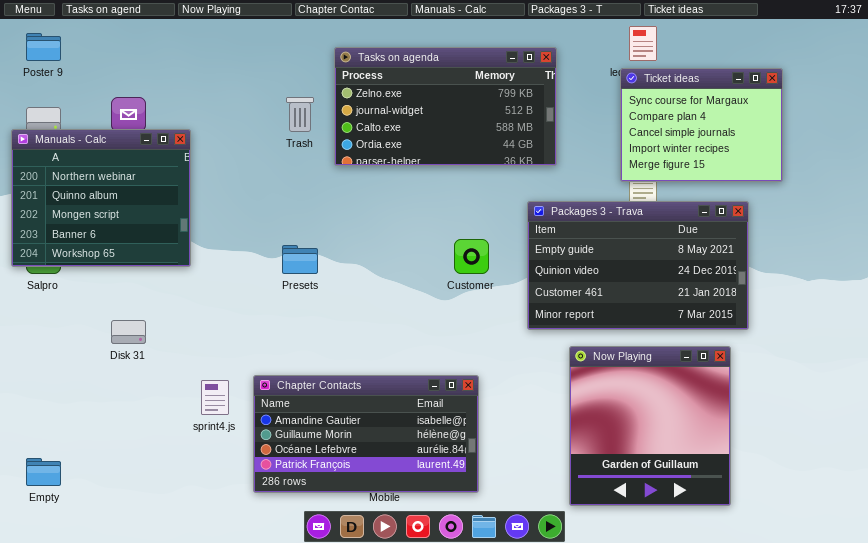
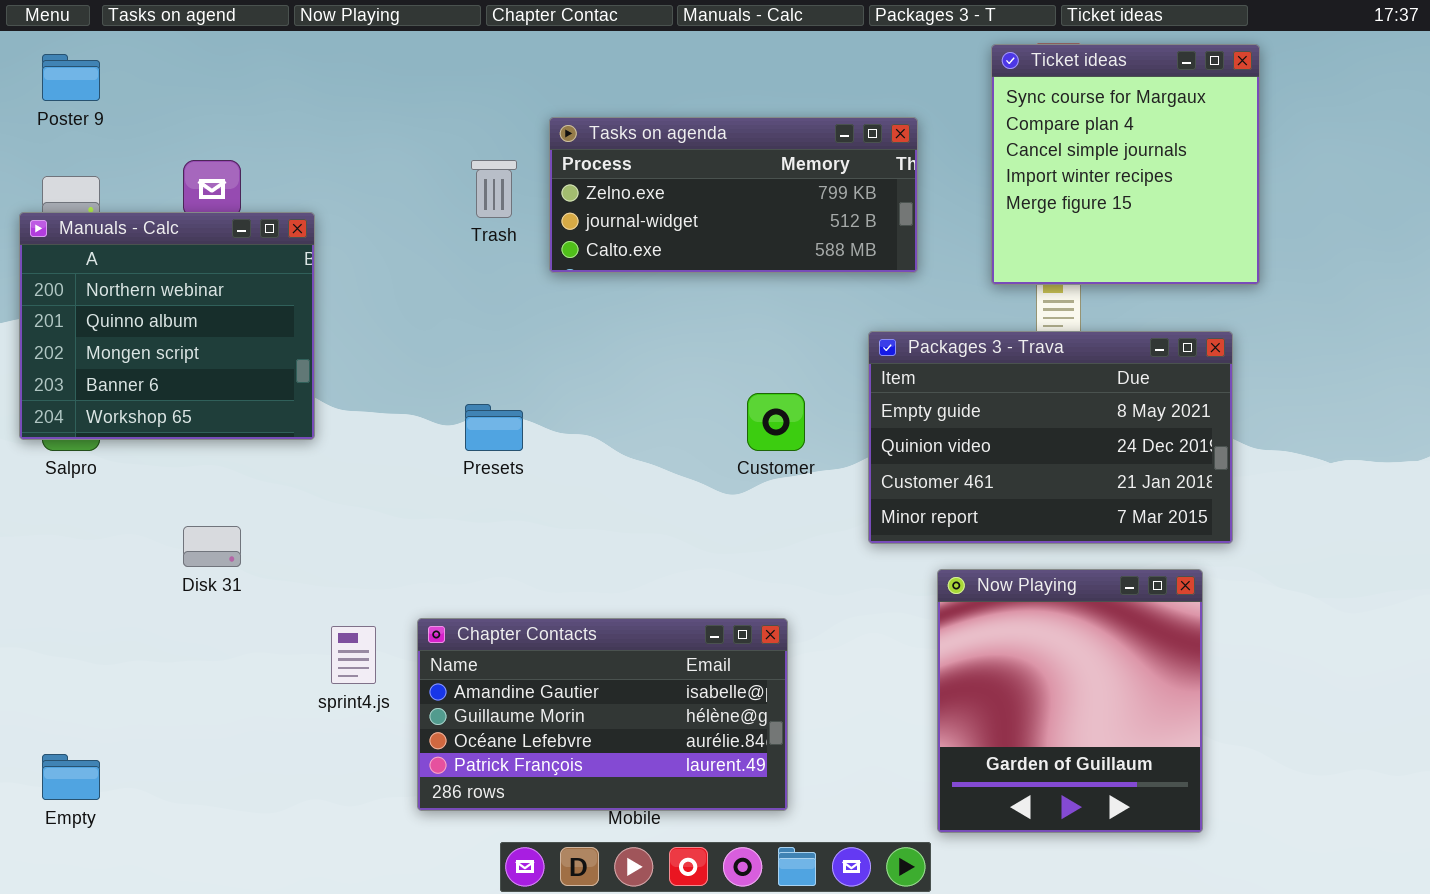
Tasks on agenda: [334,47,557,166] -> [549,117,918,273], resized
Ticket ideas: [620,68,783,182] -> [991,44,1260,285], moved, resized

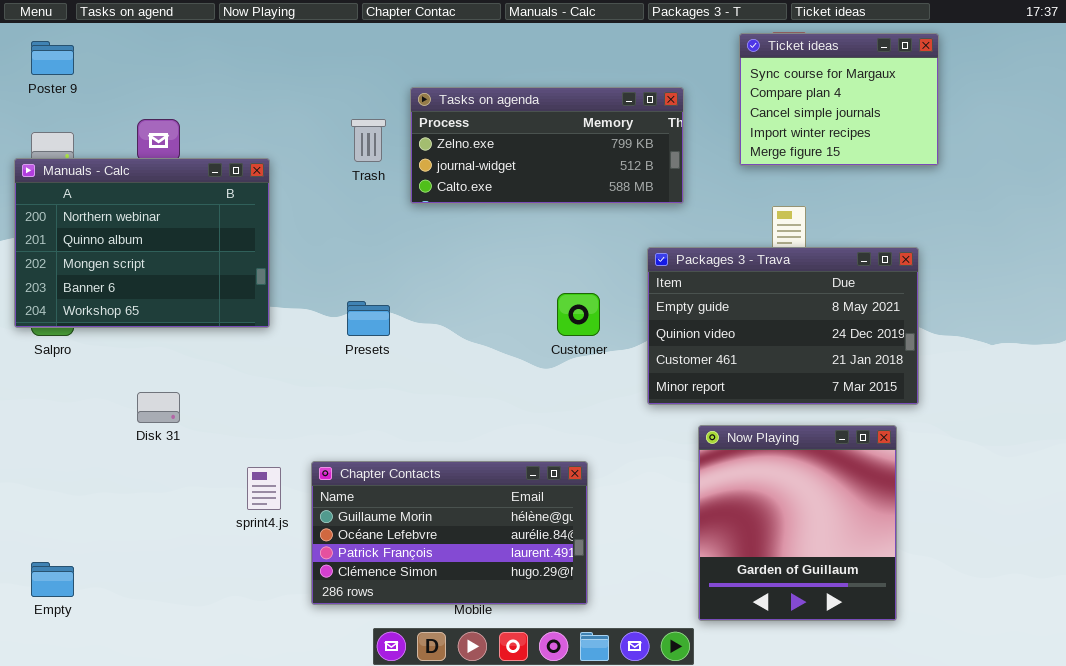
Ticket ideas: [991,44,1260,285] -> [739,33,939,166], resized
Manuals - Calc: [19,212,315,440] -> [14,158,270,328], resized
Chapter Contacts: [417,618,788,811] -> [311,461,588,605], scrolled down 1 row

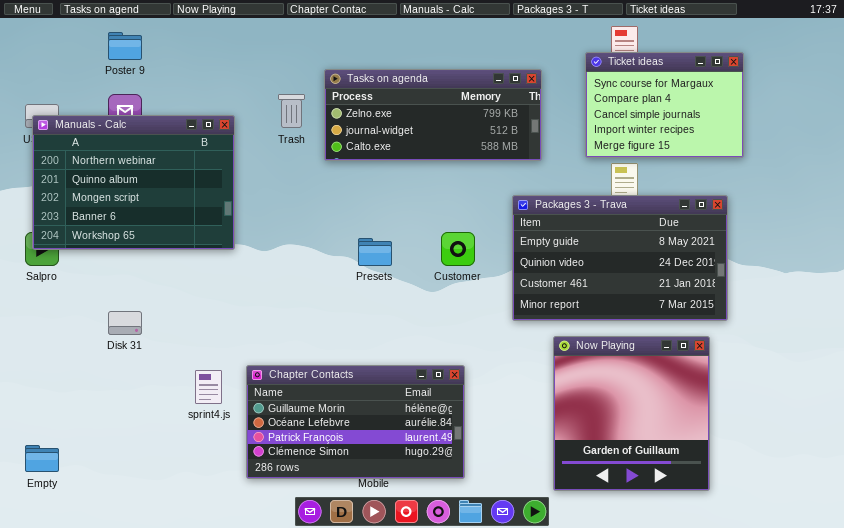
Ticket ideas: [739,33,939,166] -> [585,52,744,158], moved
Poster 9: [31,41,74,75] -> [108,32,142,60], moved
Manuals - Calc: [14,158,270,328] -> [32,115,235,250], moved
Presets: [347,301,390,336] -> [358,238,392,266], moved

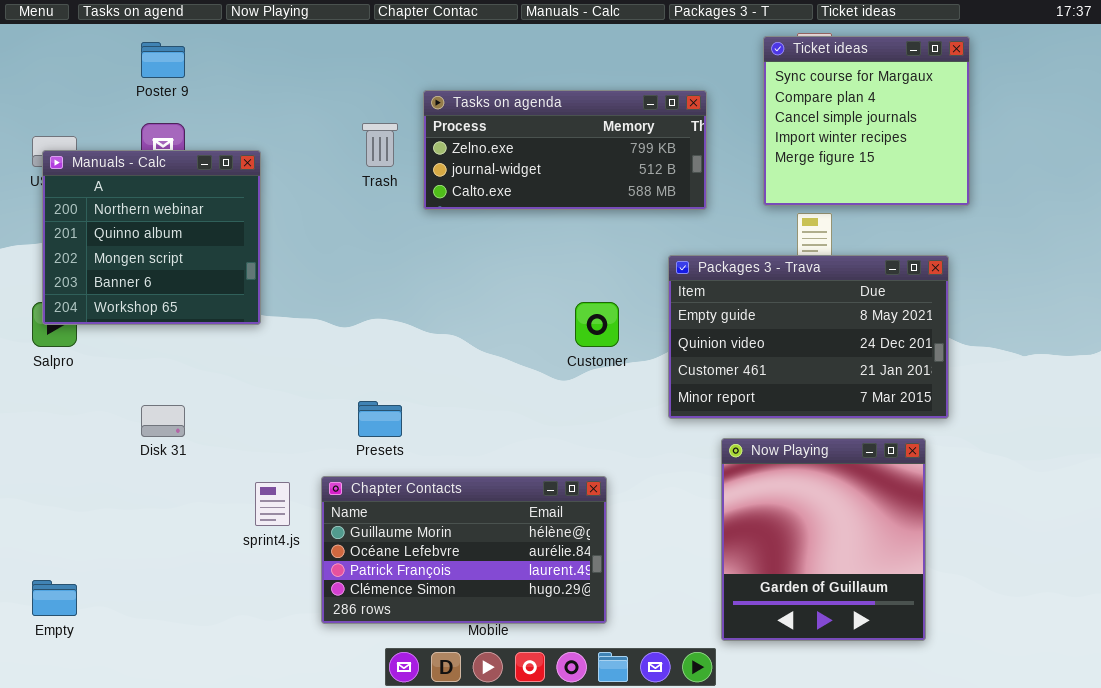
Ticket ideas: [585,52,744,158] -> [763,36,970,206], resized
Manuals - Calc: [32,115,235,250] -> [42,150,261,325], resized
Presets: [358,238,392,266] -> [358,401,402,437], moved

